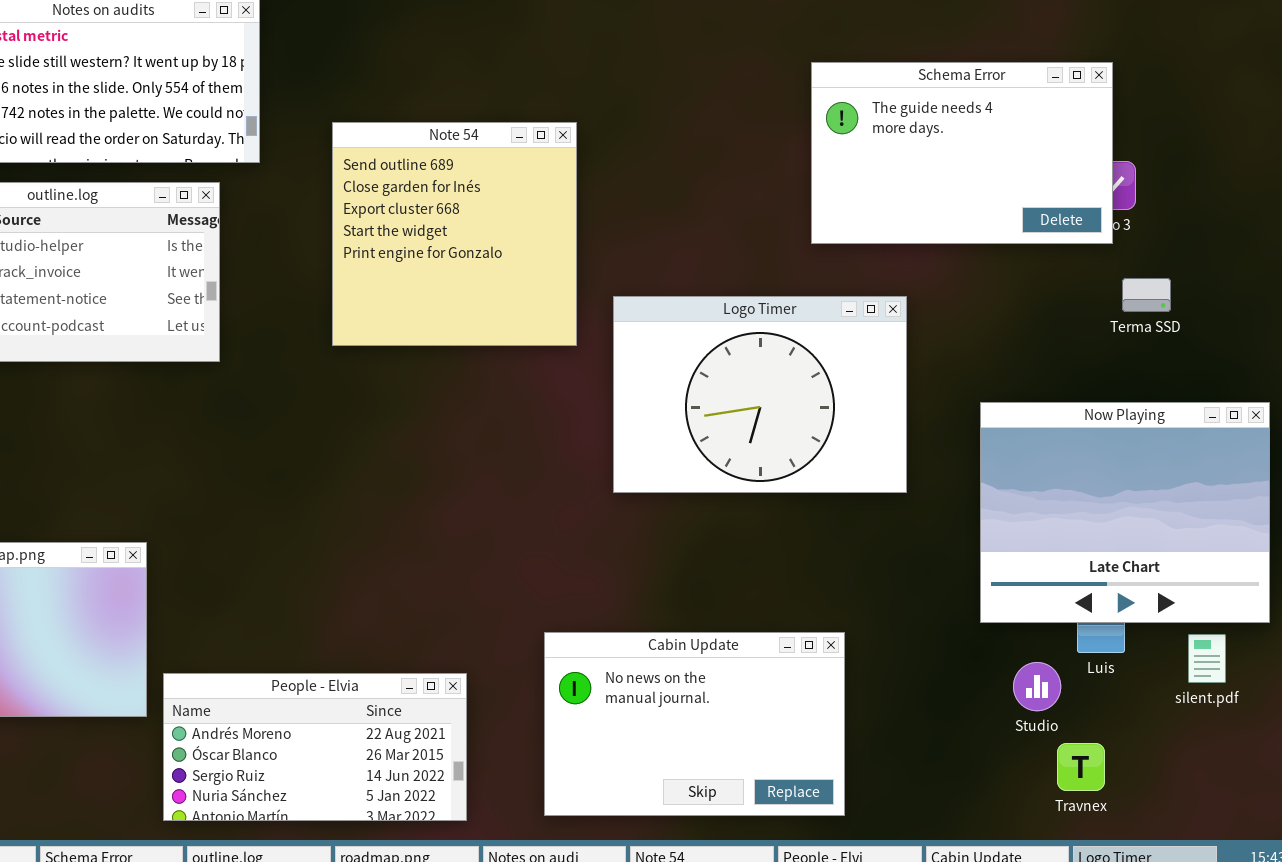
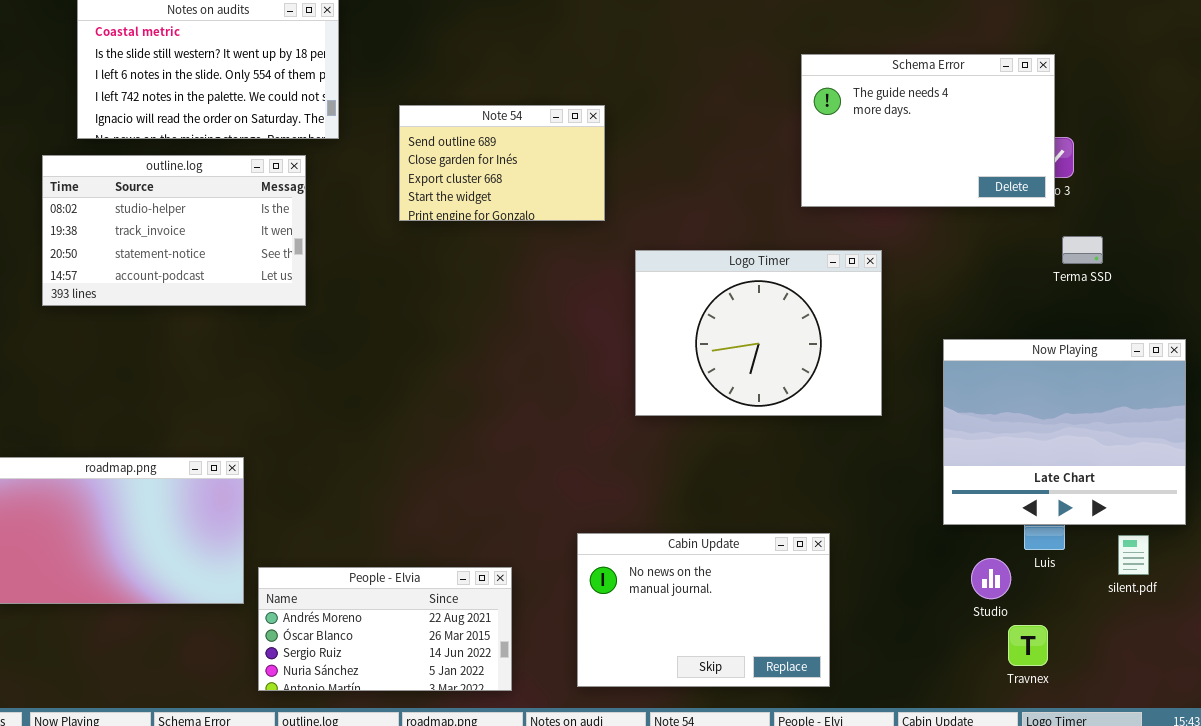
Note 54: [332,122,577,346] -> [399,105,605,221], resized

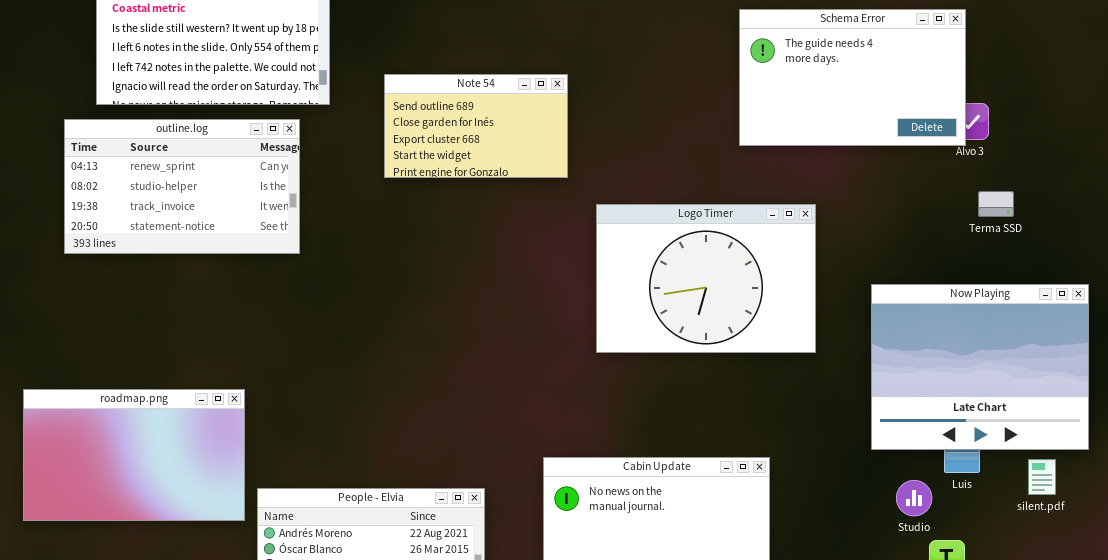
Schema Error: [801,54,1055,207] -> [739,9,966,146], moved
outline.log: [42,155,306,306] -> [64,119,300,254], scrolled up 1 row

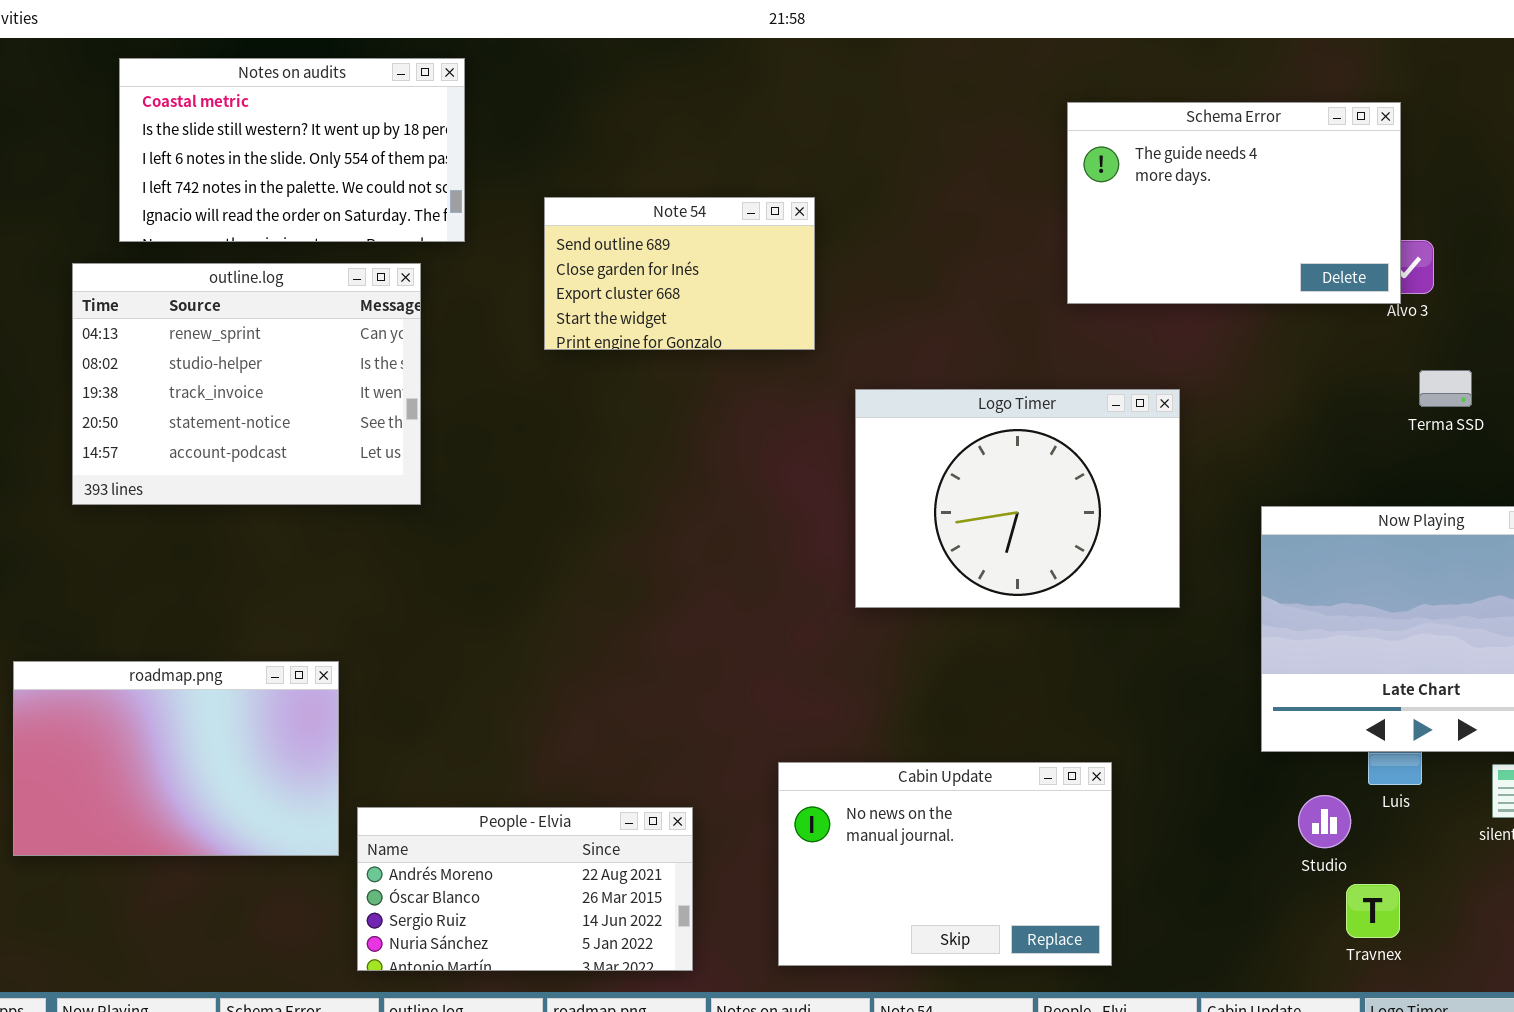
outline.log: [64,119,300,254] -> [72,263,421,505], resized

